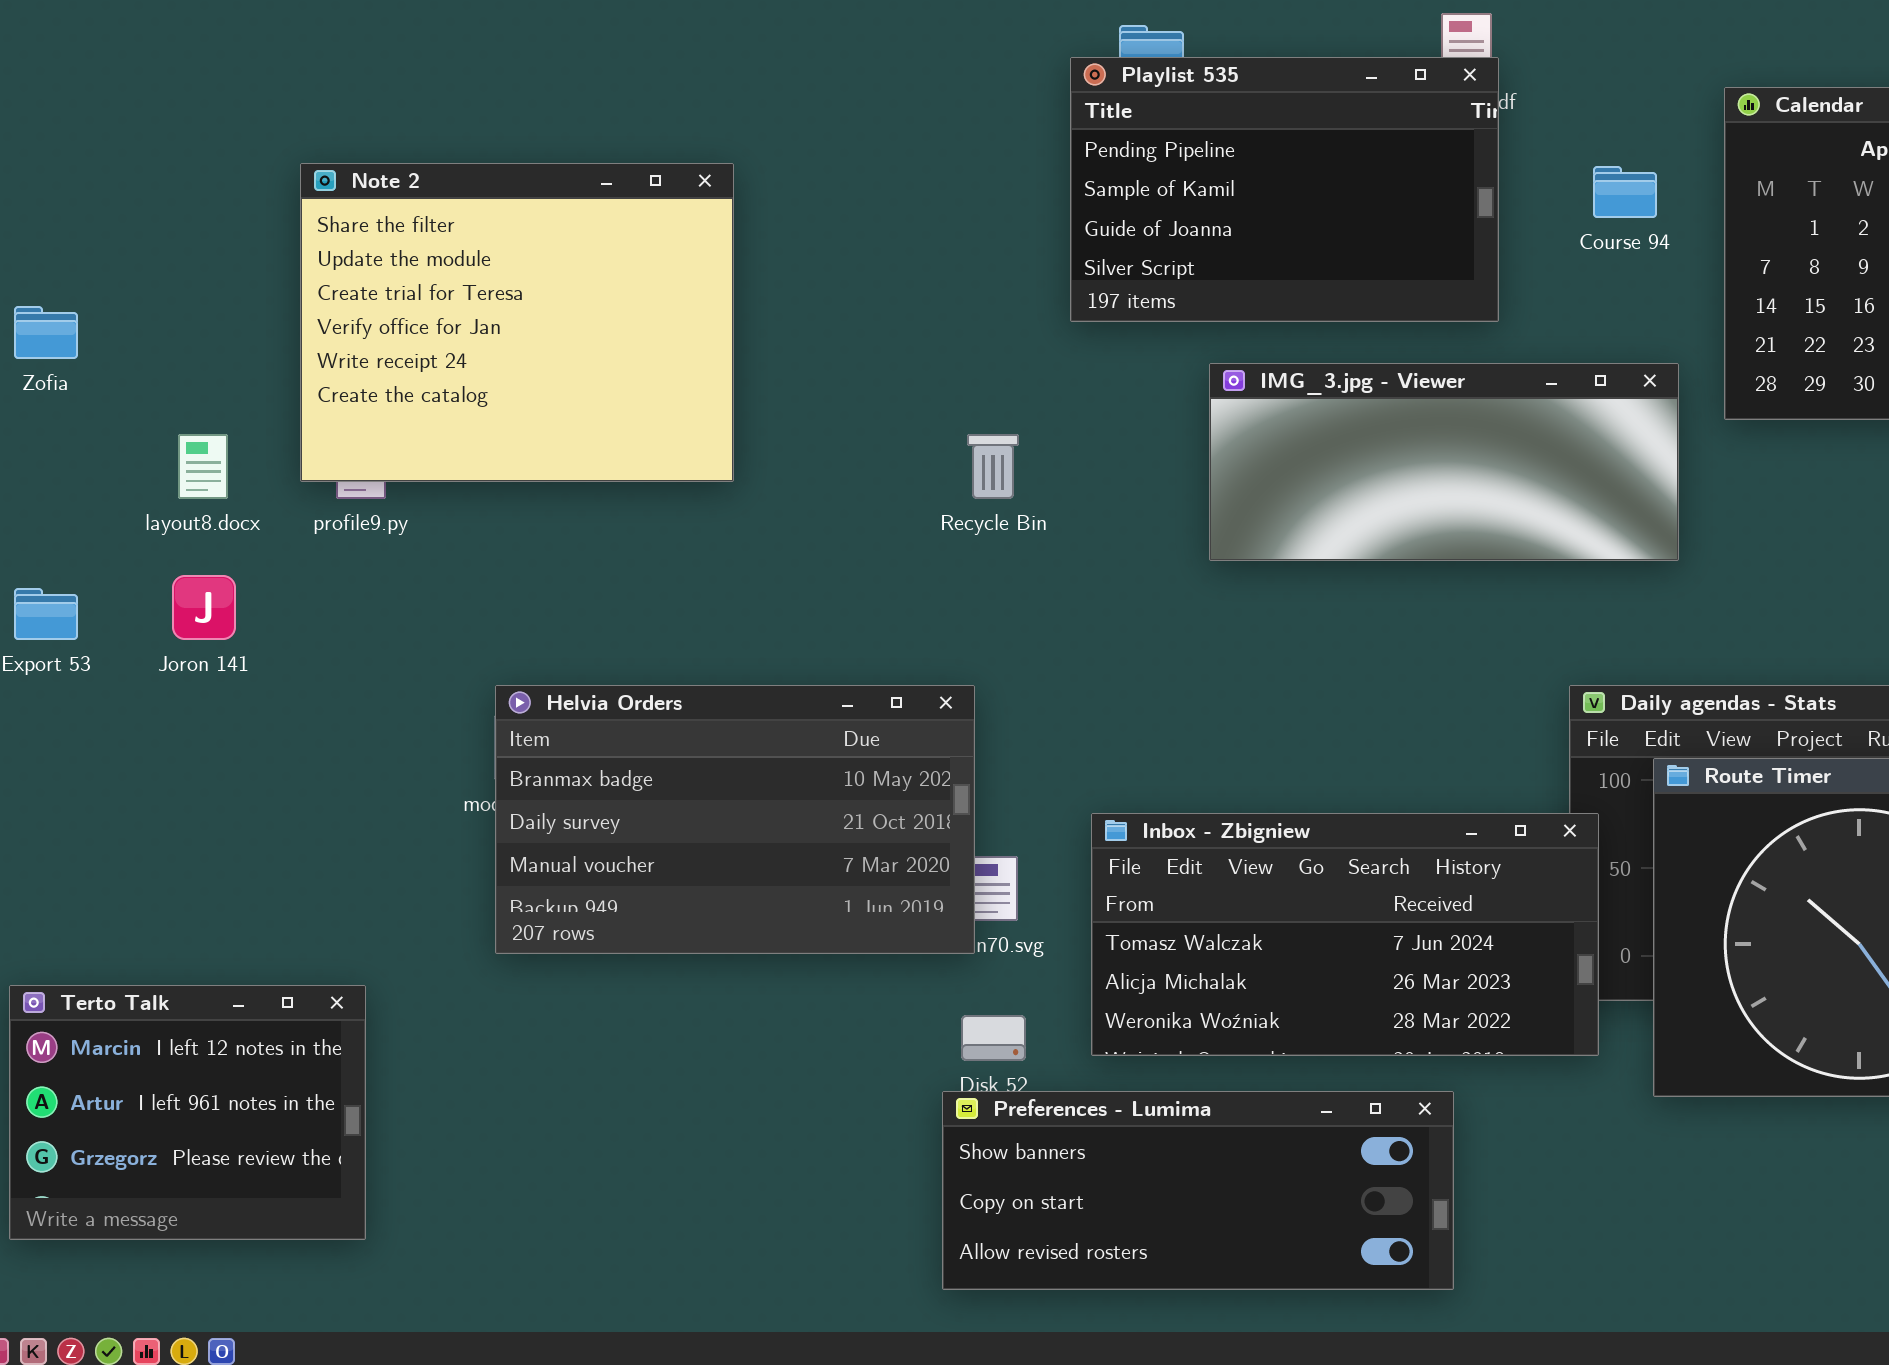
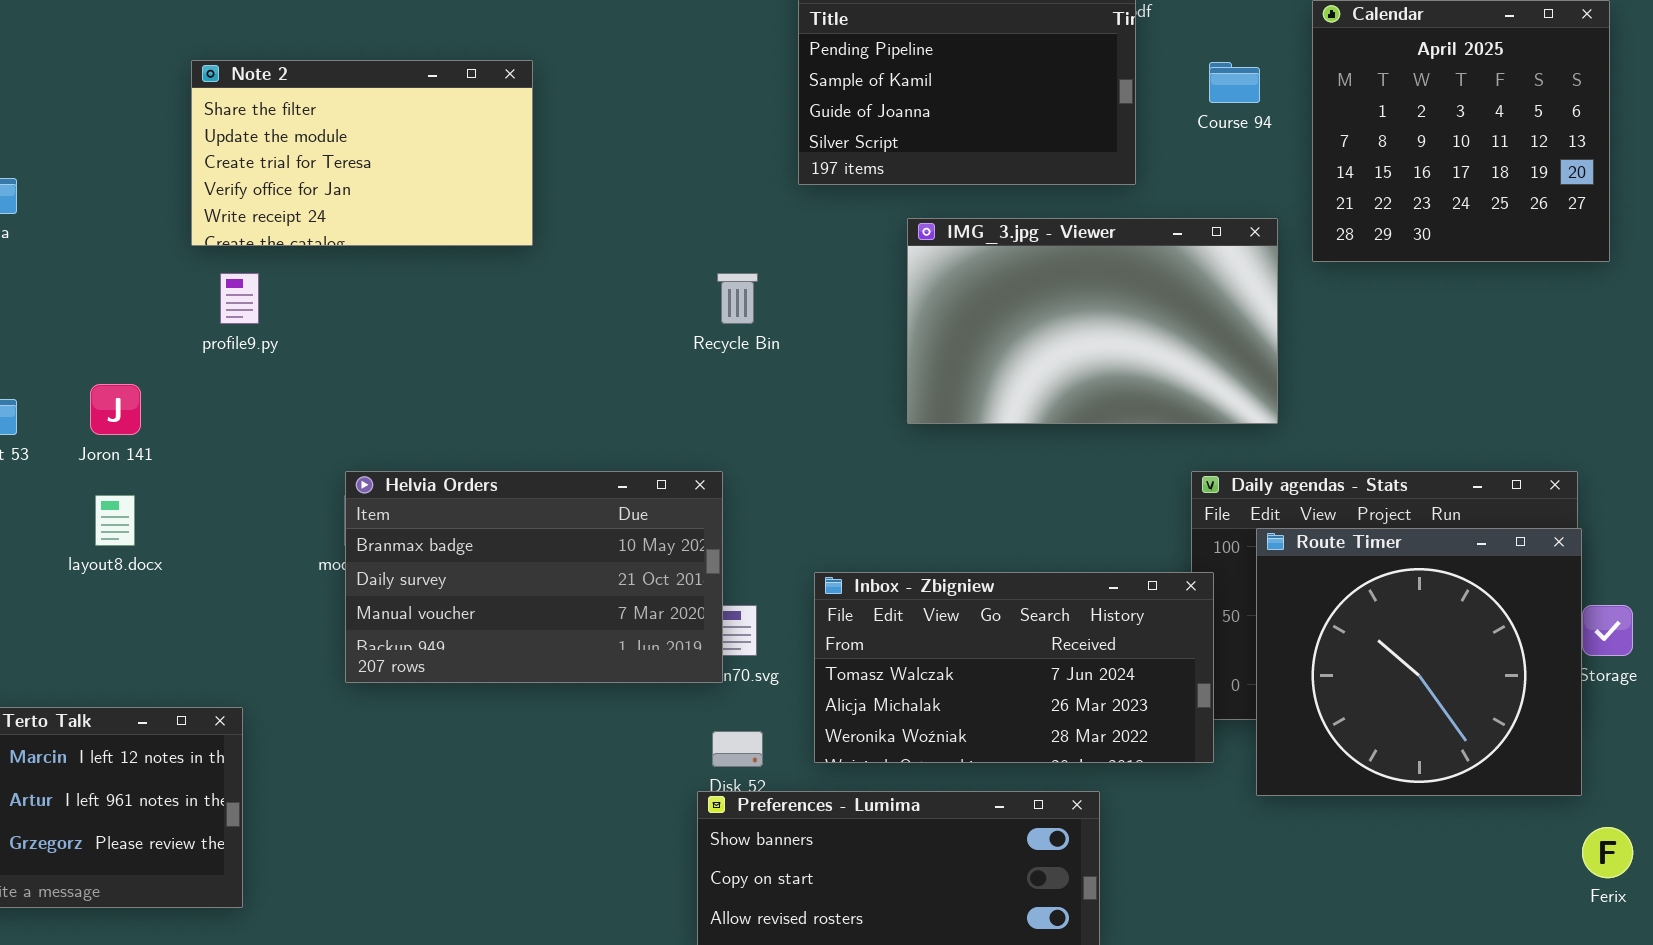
Note 2: [300,163,734,482] -> [191,60,533,246], resized
IMG_3.jpg - Viewer: [1209,363,1679,561] -> [907,218,1278,424], resized
layout8.docx: [178,434,228,499] -> [95,495,135,546], moved

